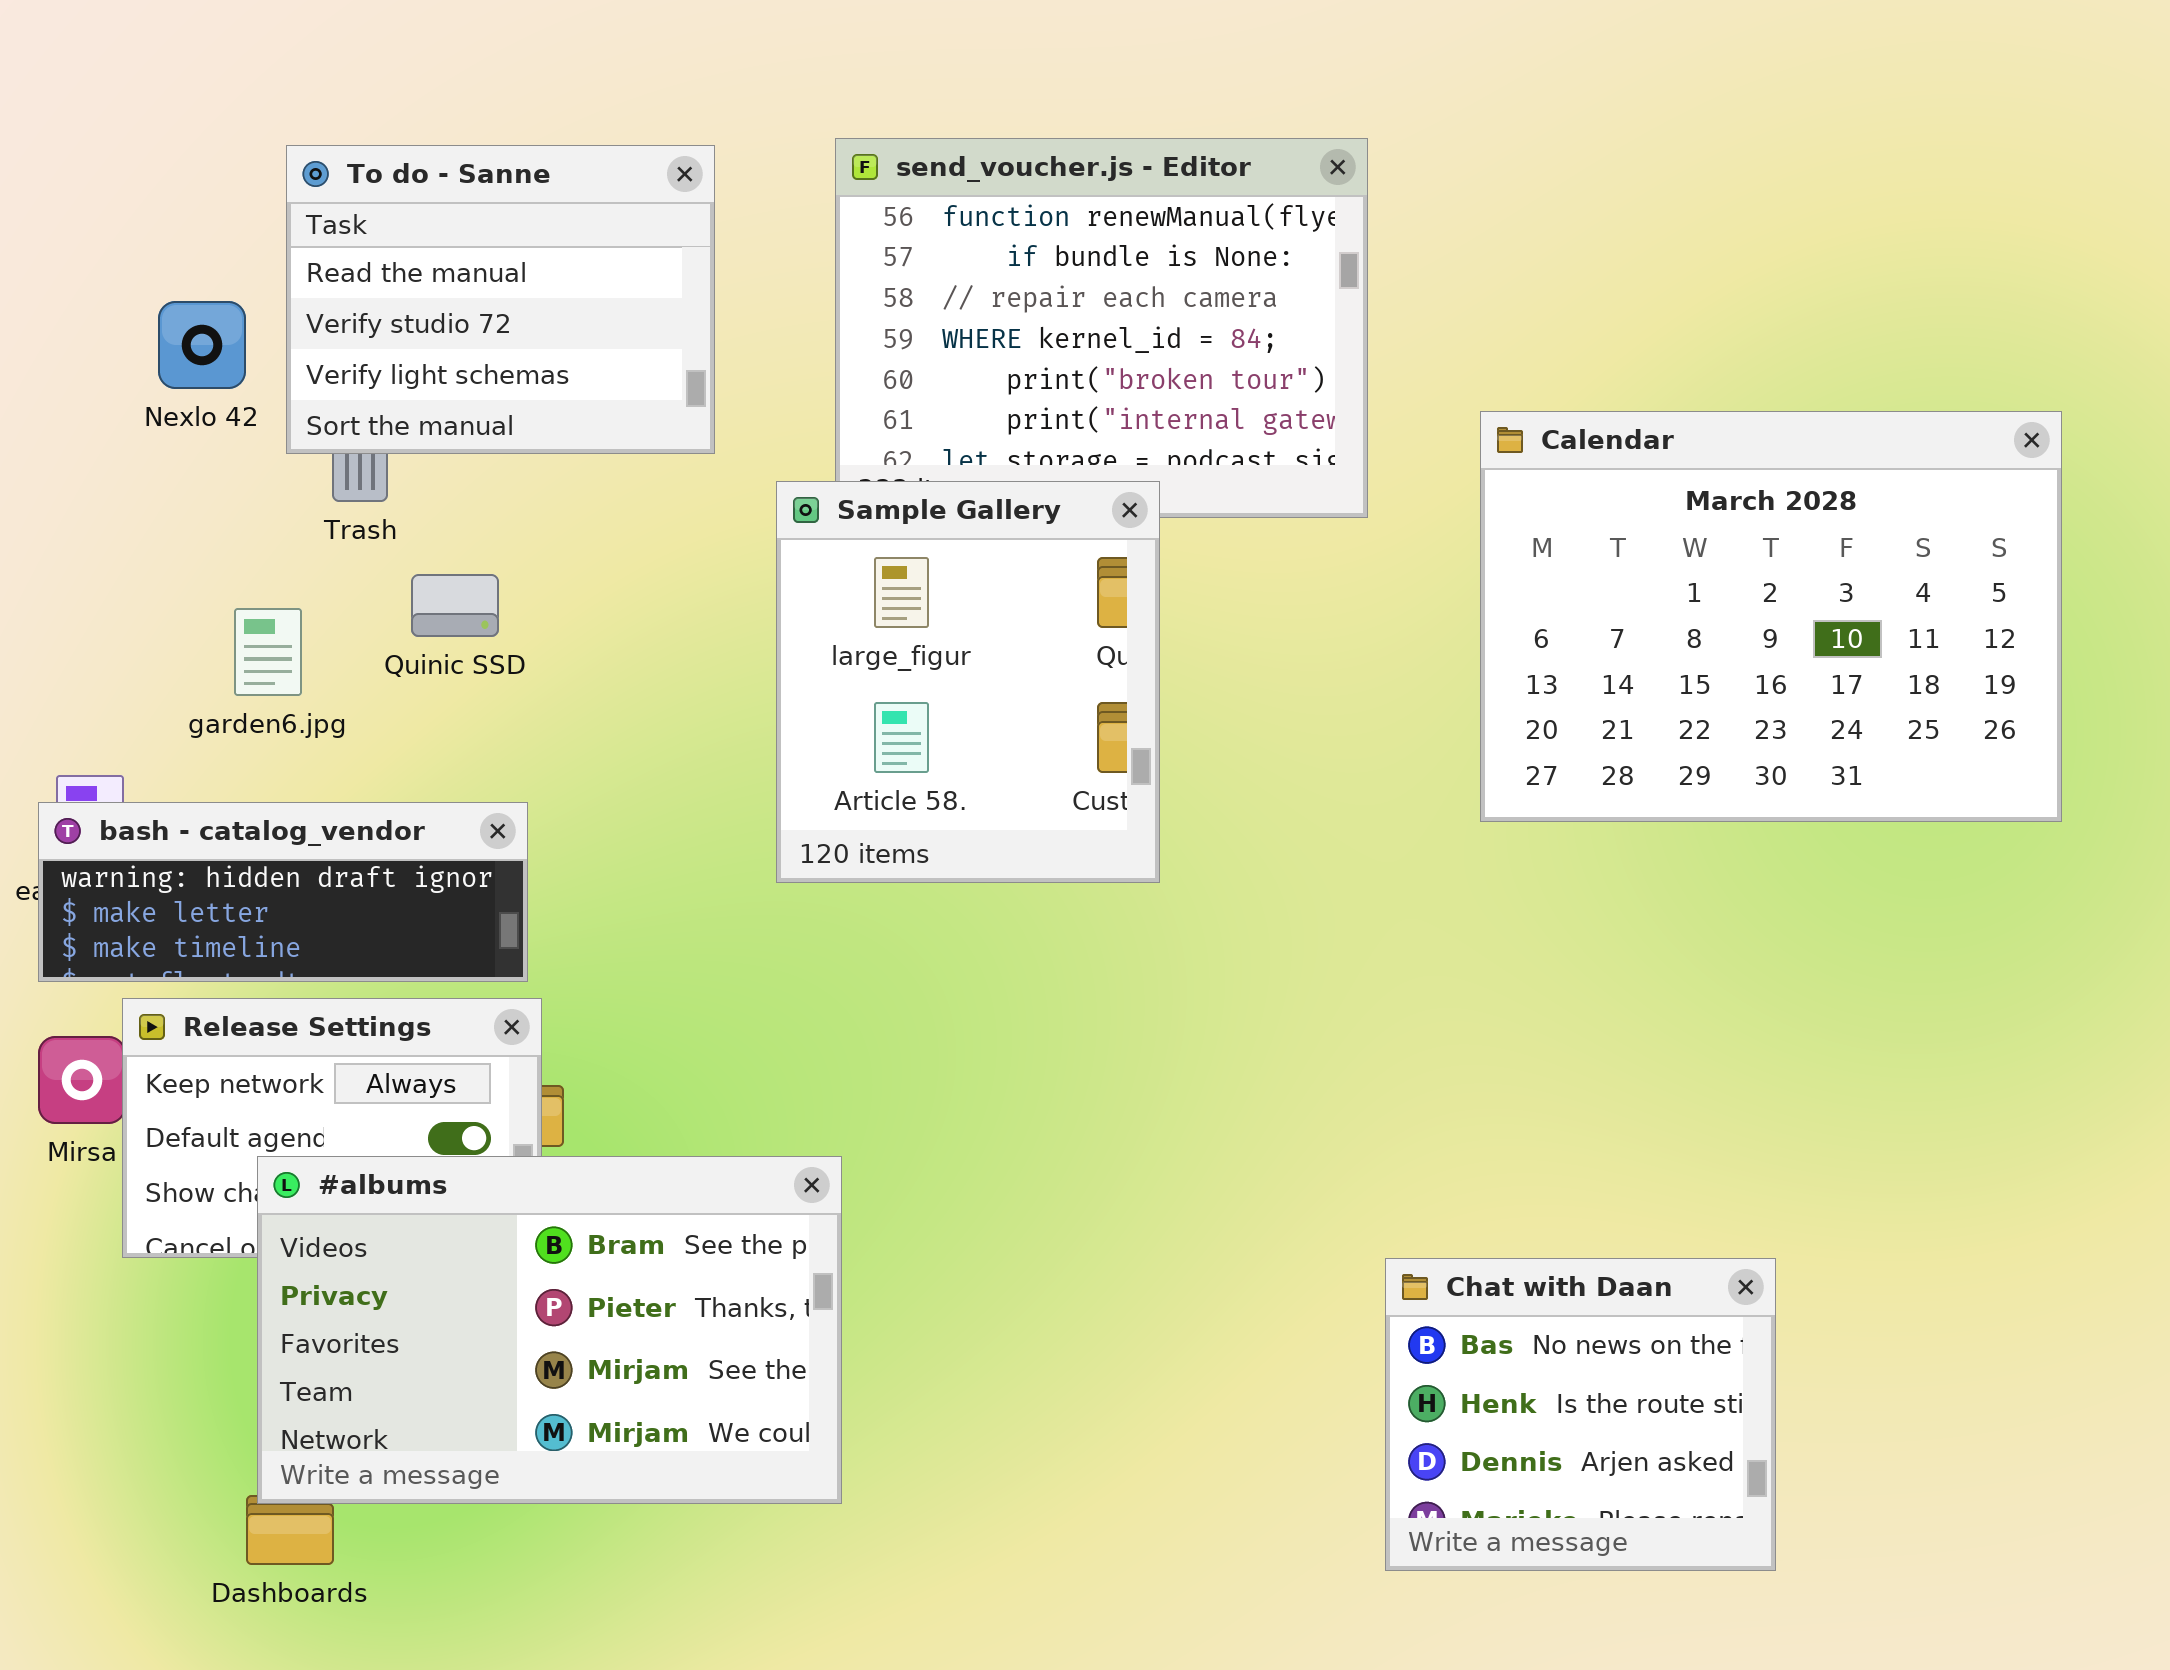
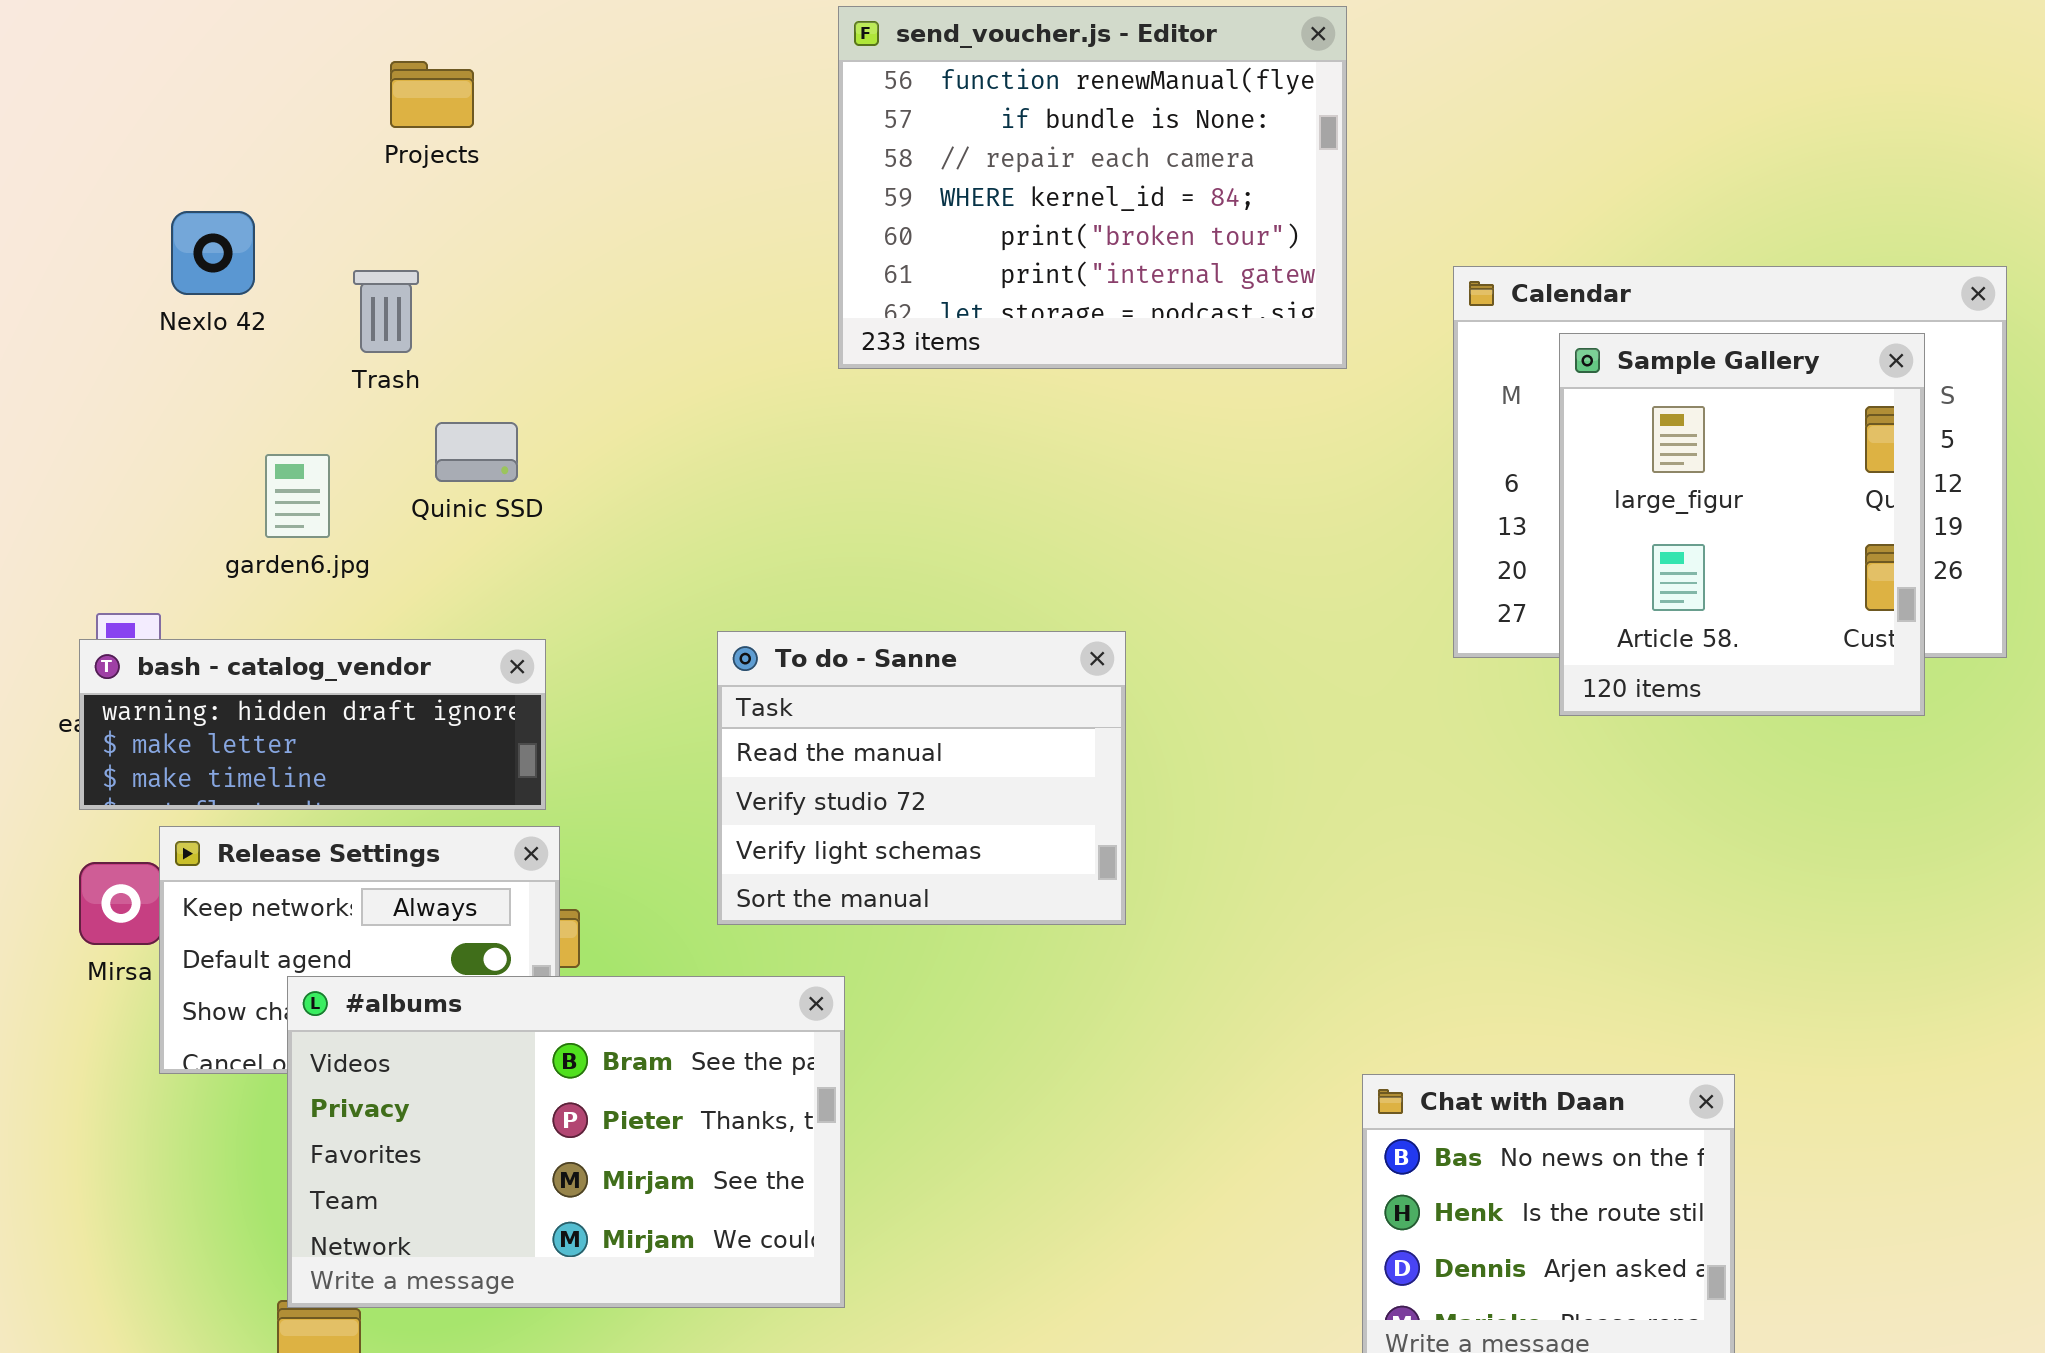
To do - Sanne: [286,145,715,454] -> [717,631,1126,925], moved
Nexlo 42: [158,301,246,389] -> [171,211,255,295], moved
Sample Gallery: [776,481,1160,883] -> [1559,333,1925,716], moved

